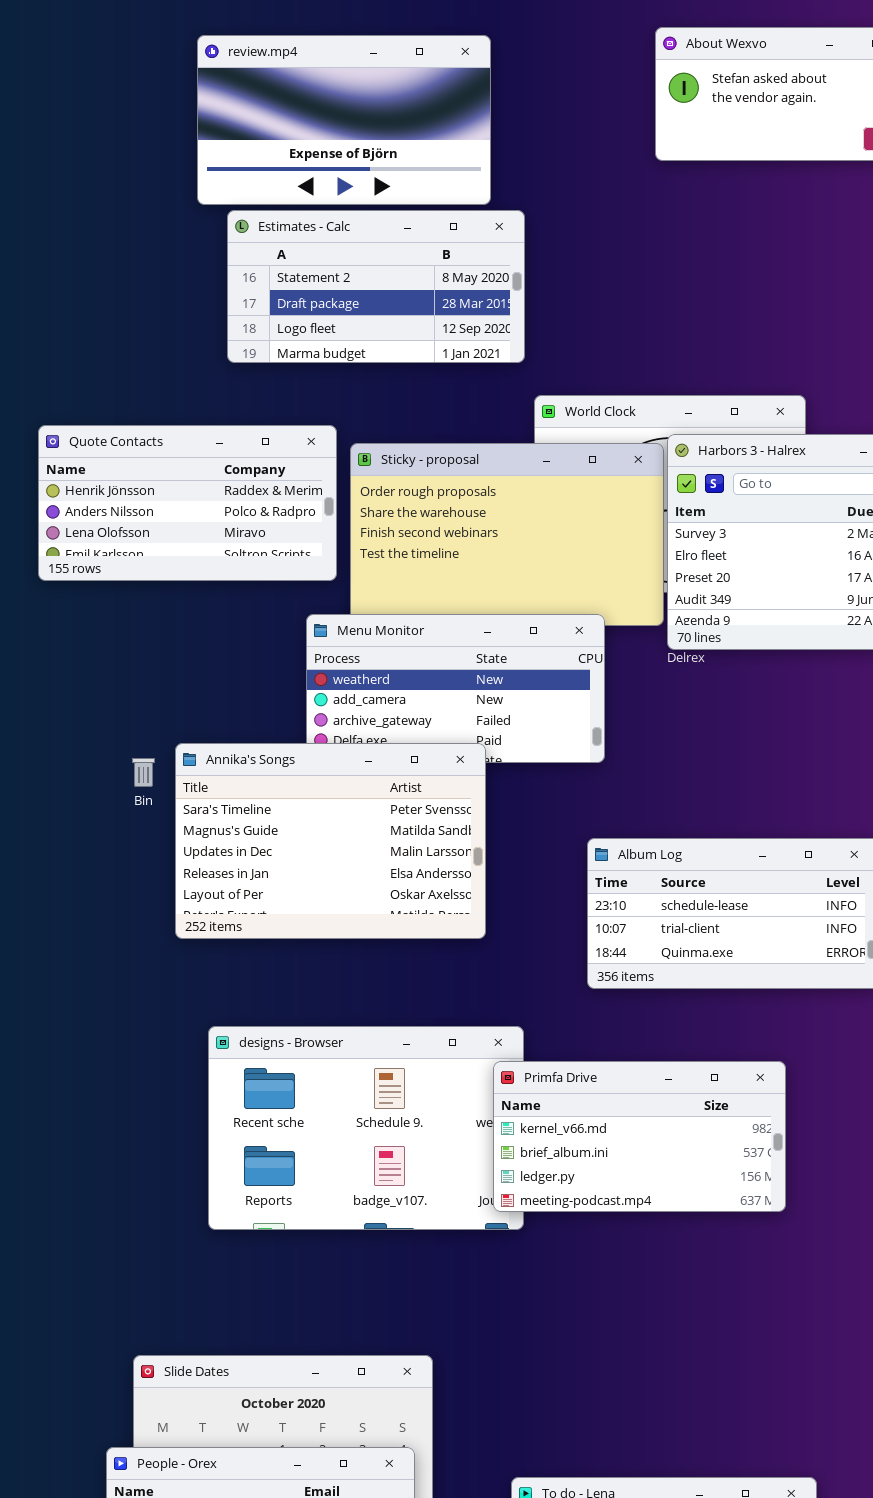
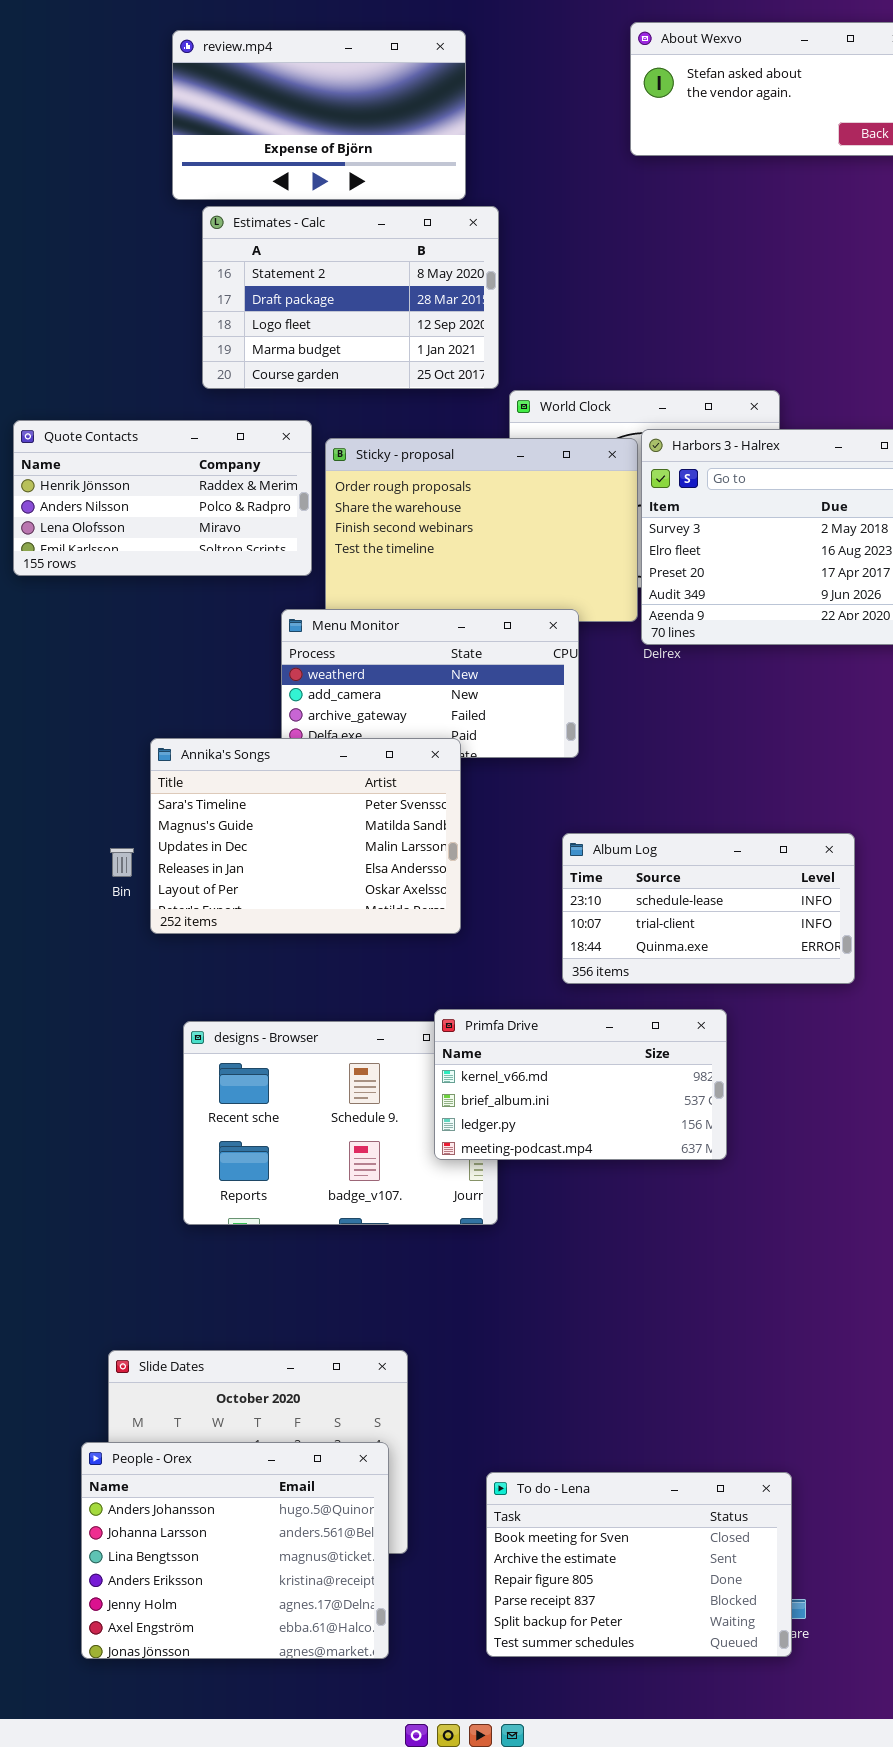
Estimates - Calc: [227,210,525,363] -> [202,206,499,389], resized
Bin: [132,758,155,787] -> [110,848,134,877], moved
Primfa Drive: [493,1061,786,1212] -> [434,1009,727,1160], moved

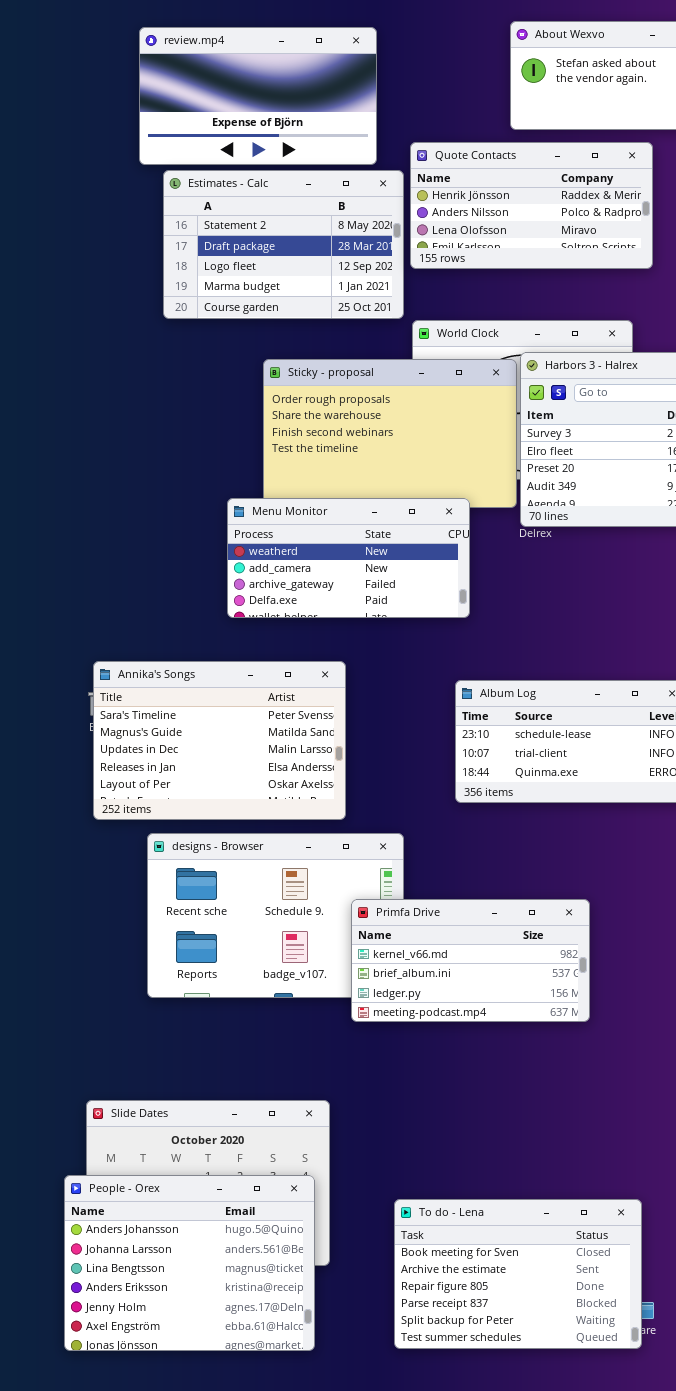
Quote Contacts: [13,420,312,576] -> [410,142,653,269], moved
Annika's Songs: [150,738,461,934] -> [93,661,346,820], moved
Primfa Drive: [434,1009,727,1160] -> [351,899,590,1022], moved

